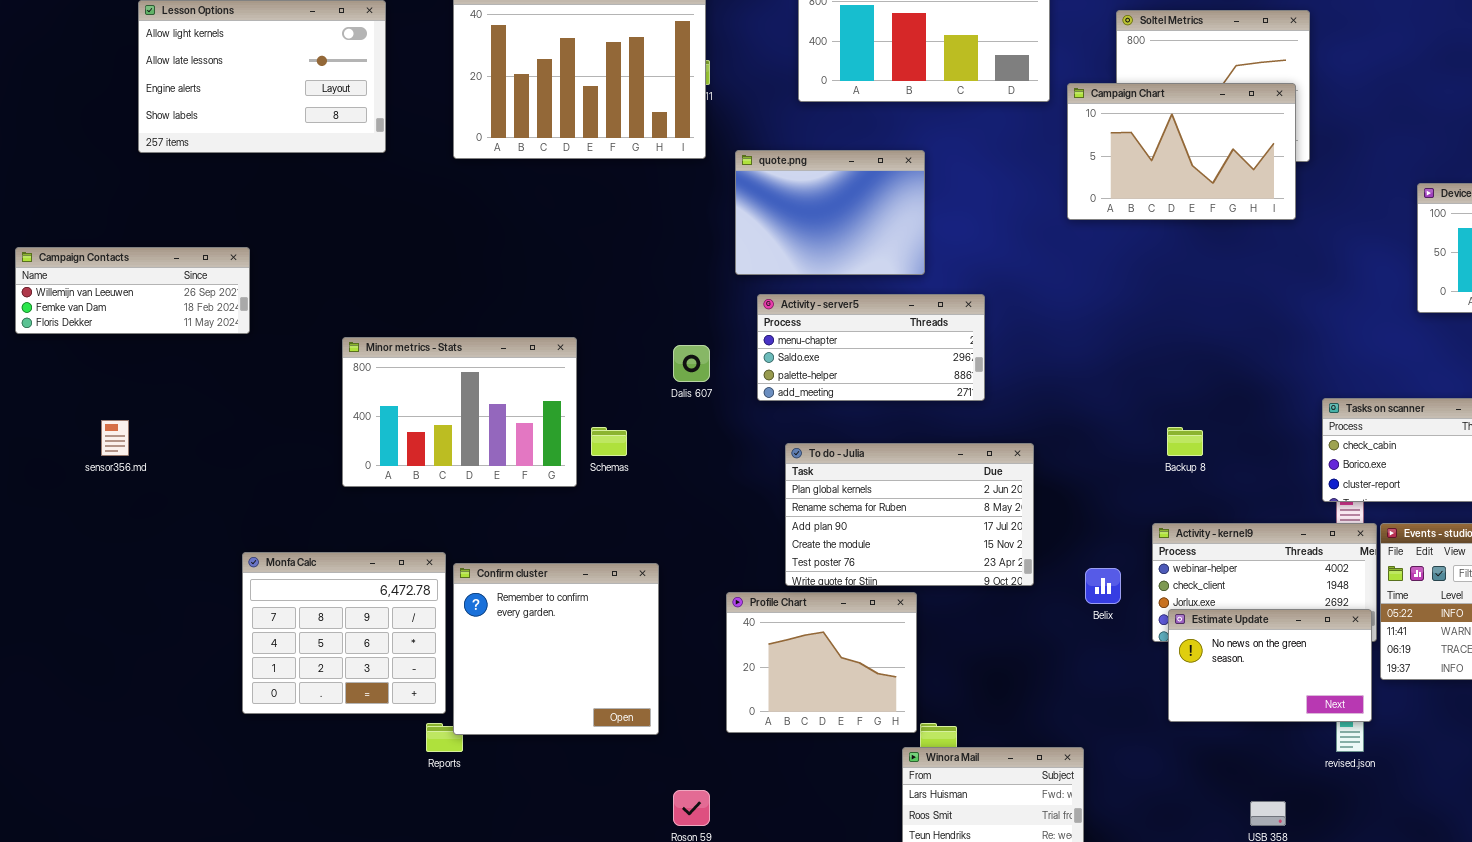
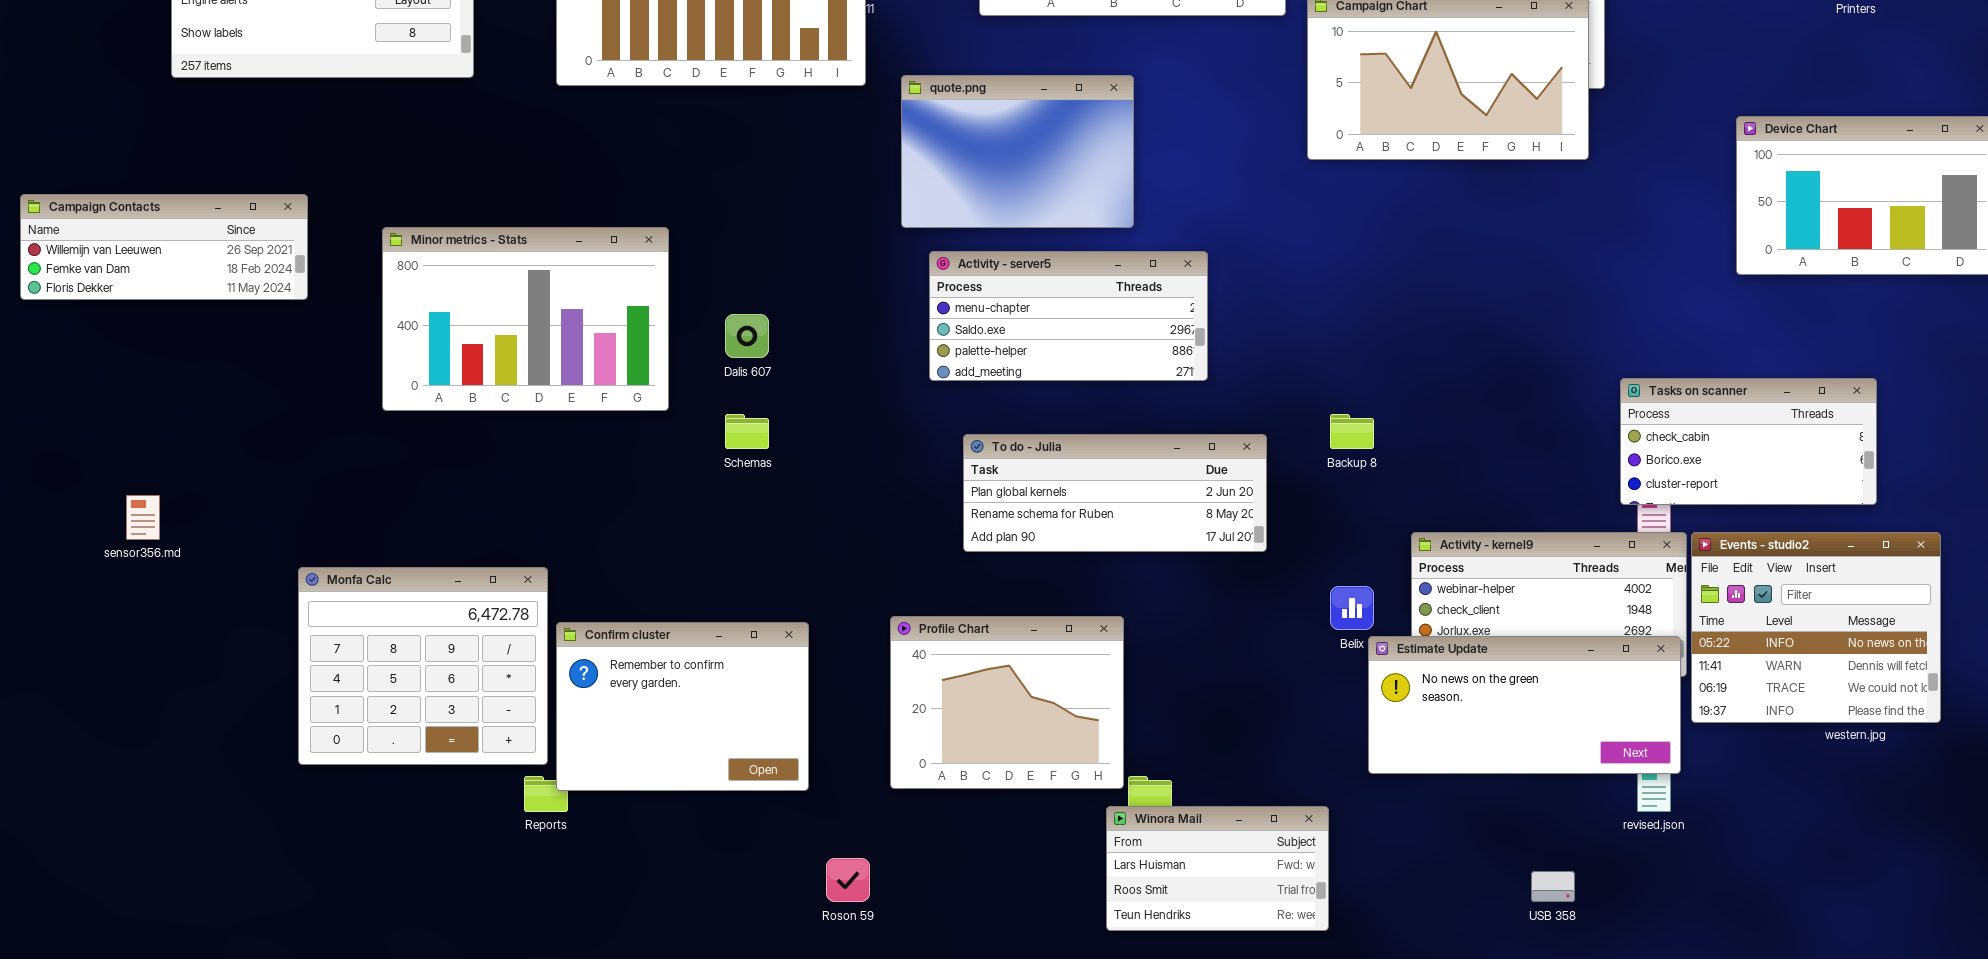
Minor metrics - Stats: [342,337,577,487] -> [382,227,669,411], moved
Dalis 607: [673,345,710,382] -> [725,314,769,358], moved
sensor356.md: [101,420,129,456] -> [126,495,160,540], moved
Backup 8: [1167,427,1203,456] -> [1330,414,1374,449], moved
To do - Julia: [785,443,1034,586] -> [963,434,1267,552], resized
Confirm cluster: [453,563,659,735] -> [556,622,809,791], resized
Estimate Update: [1168,609,1372,722] -> [1368,636,1681,774], resized

